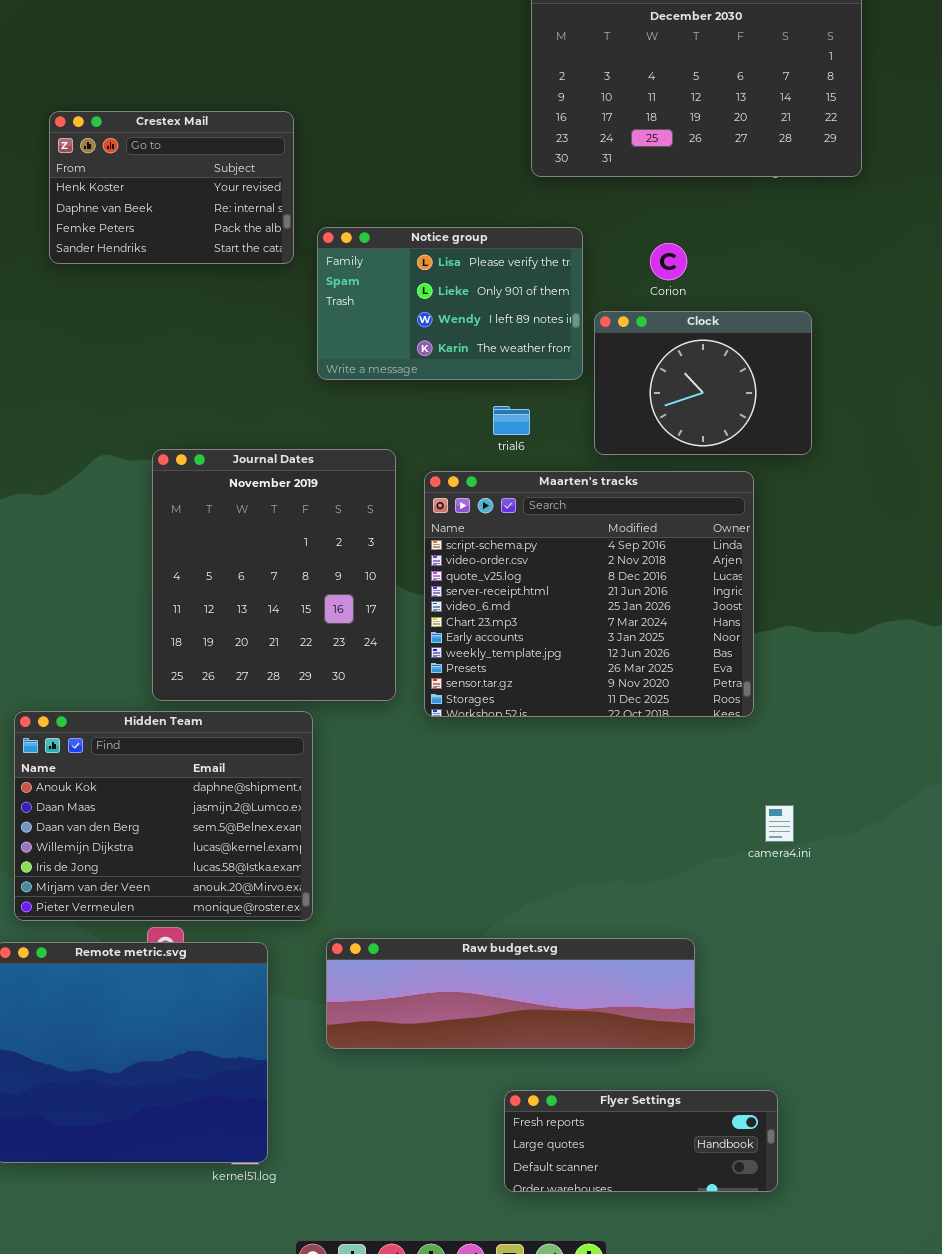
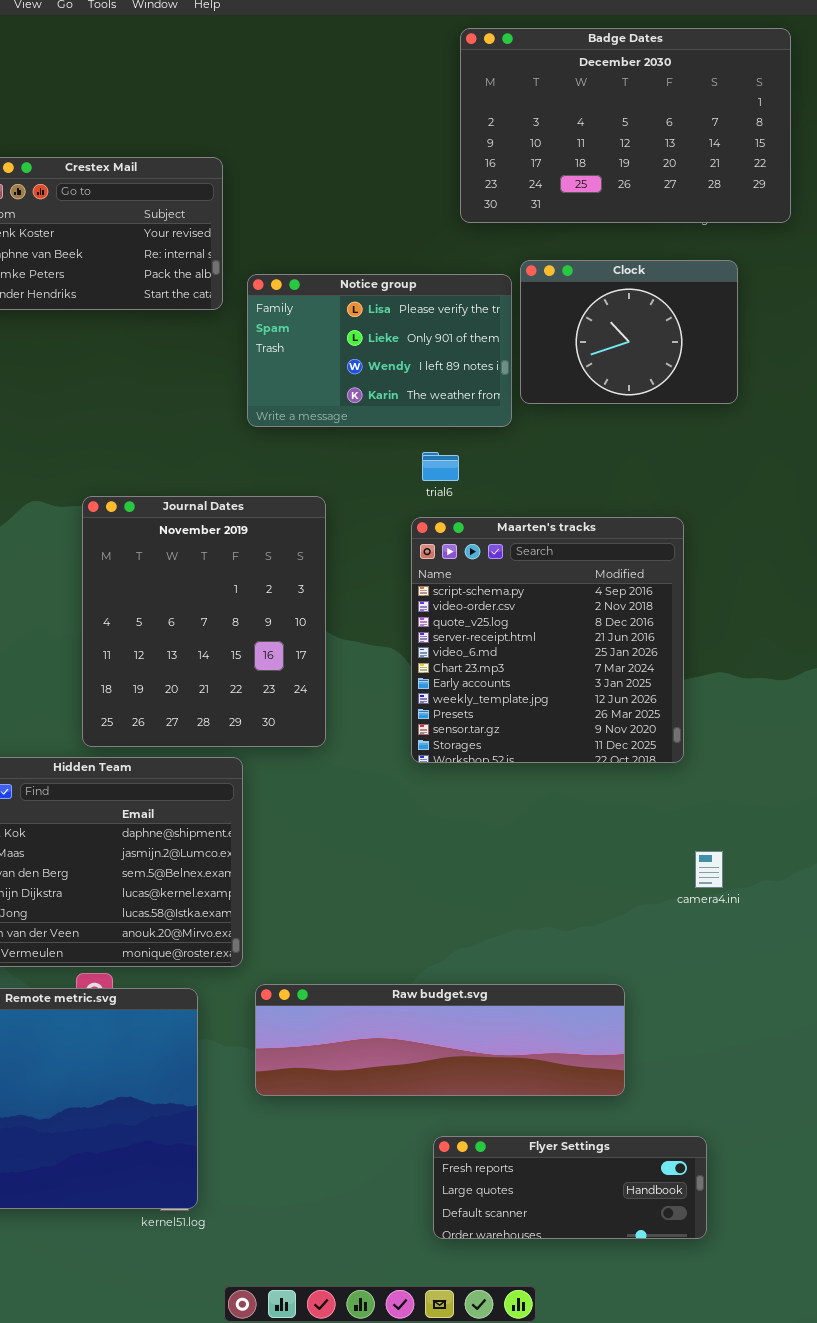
Clock: [594,311,812,455] -> [520,260,738,404], moved
Maarten's tracks: [424,471,754,717] -> [411,517,684,763], resized

